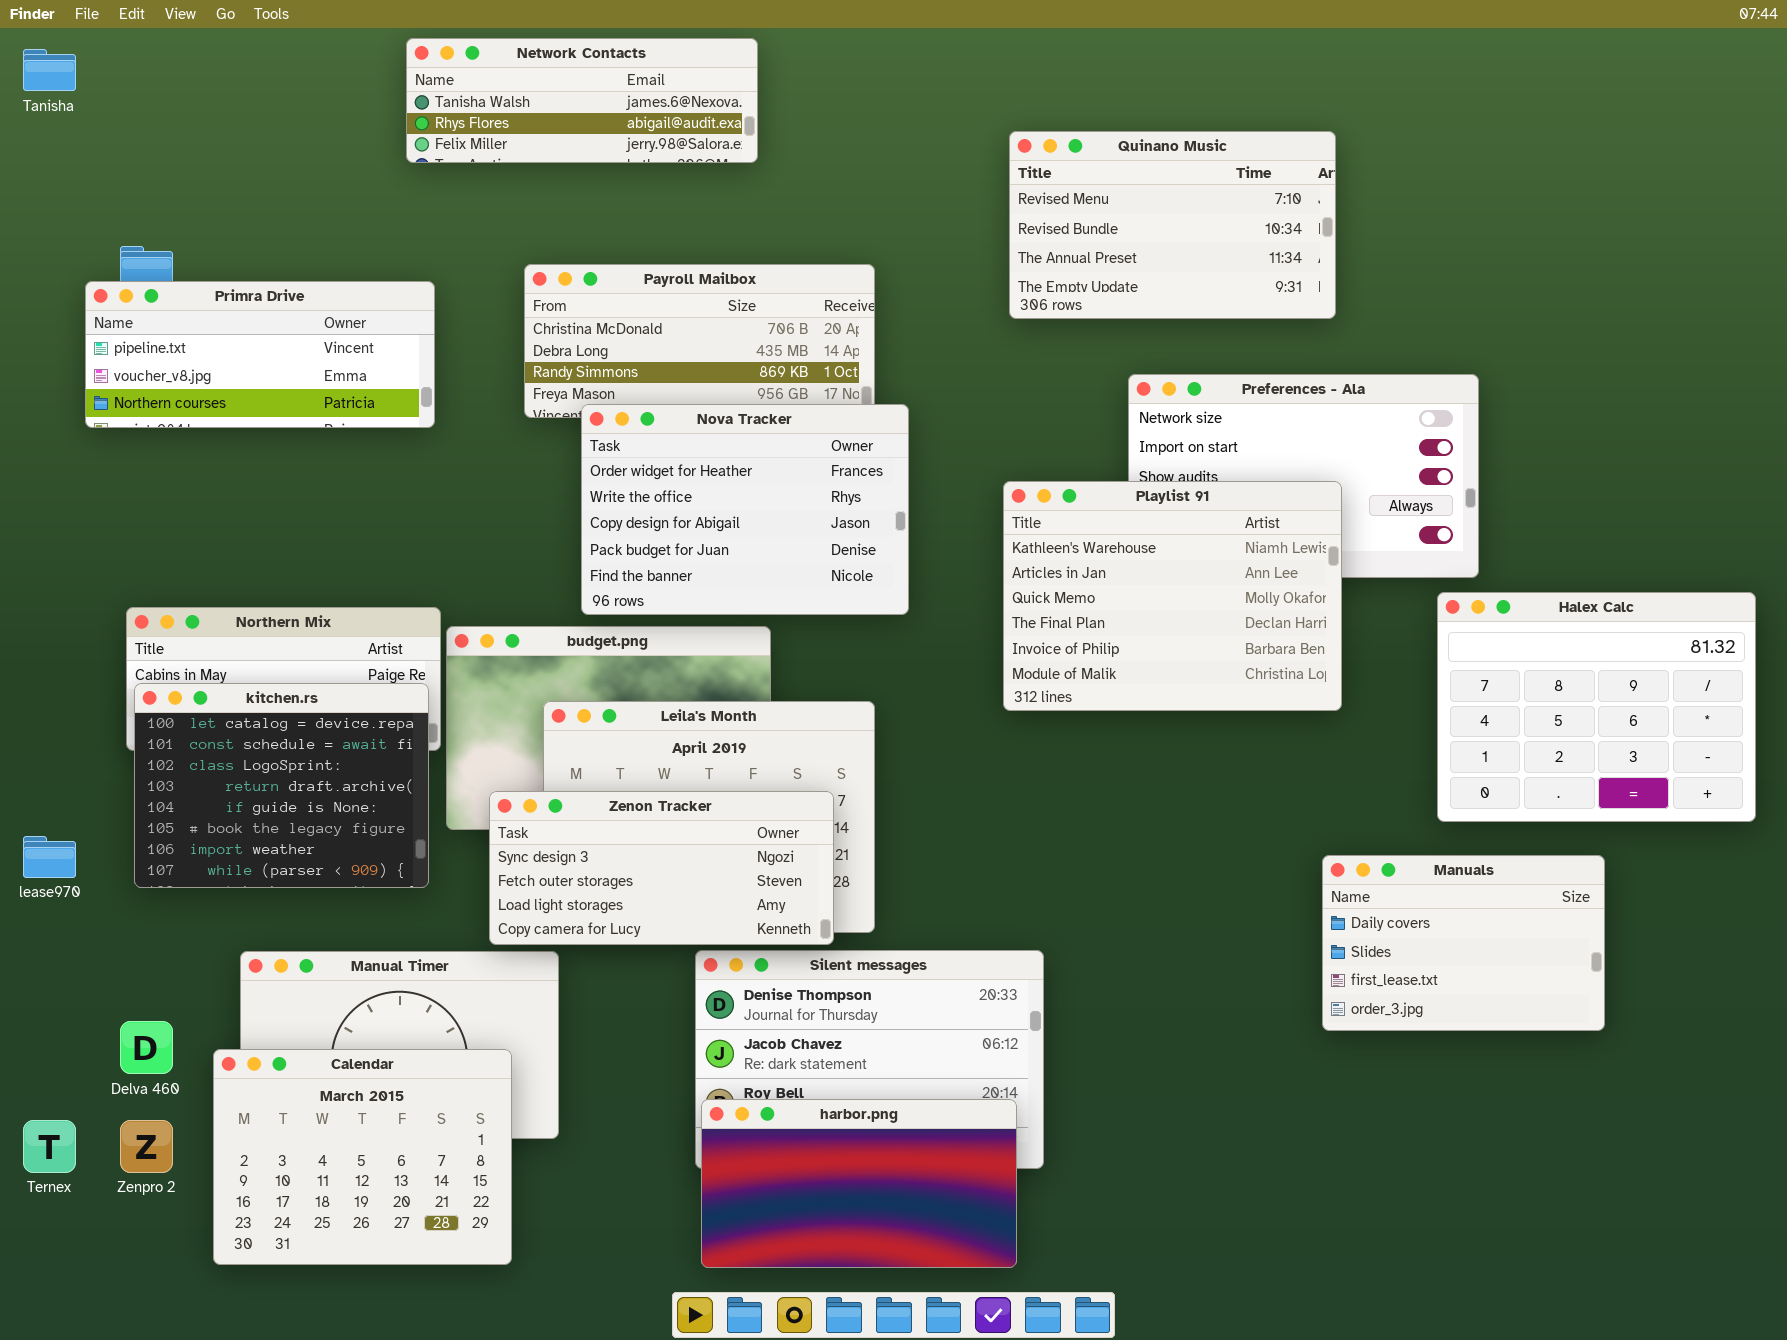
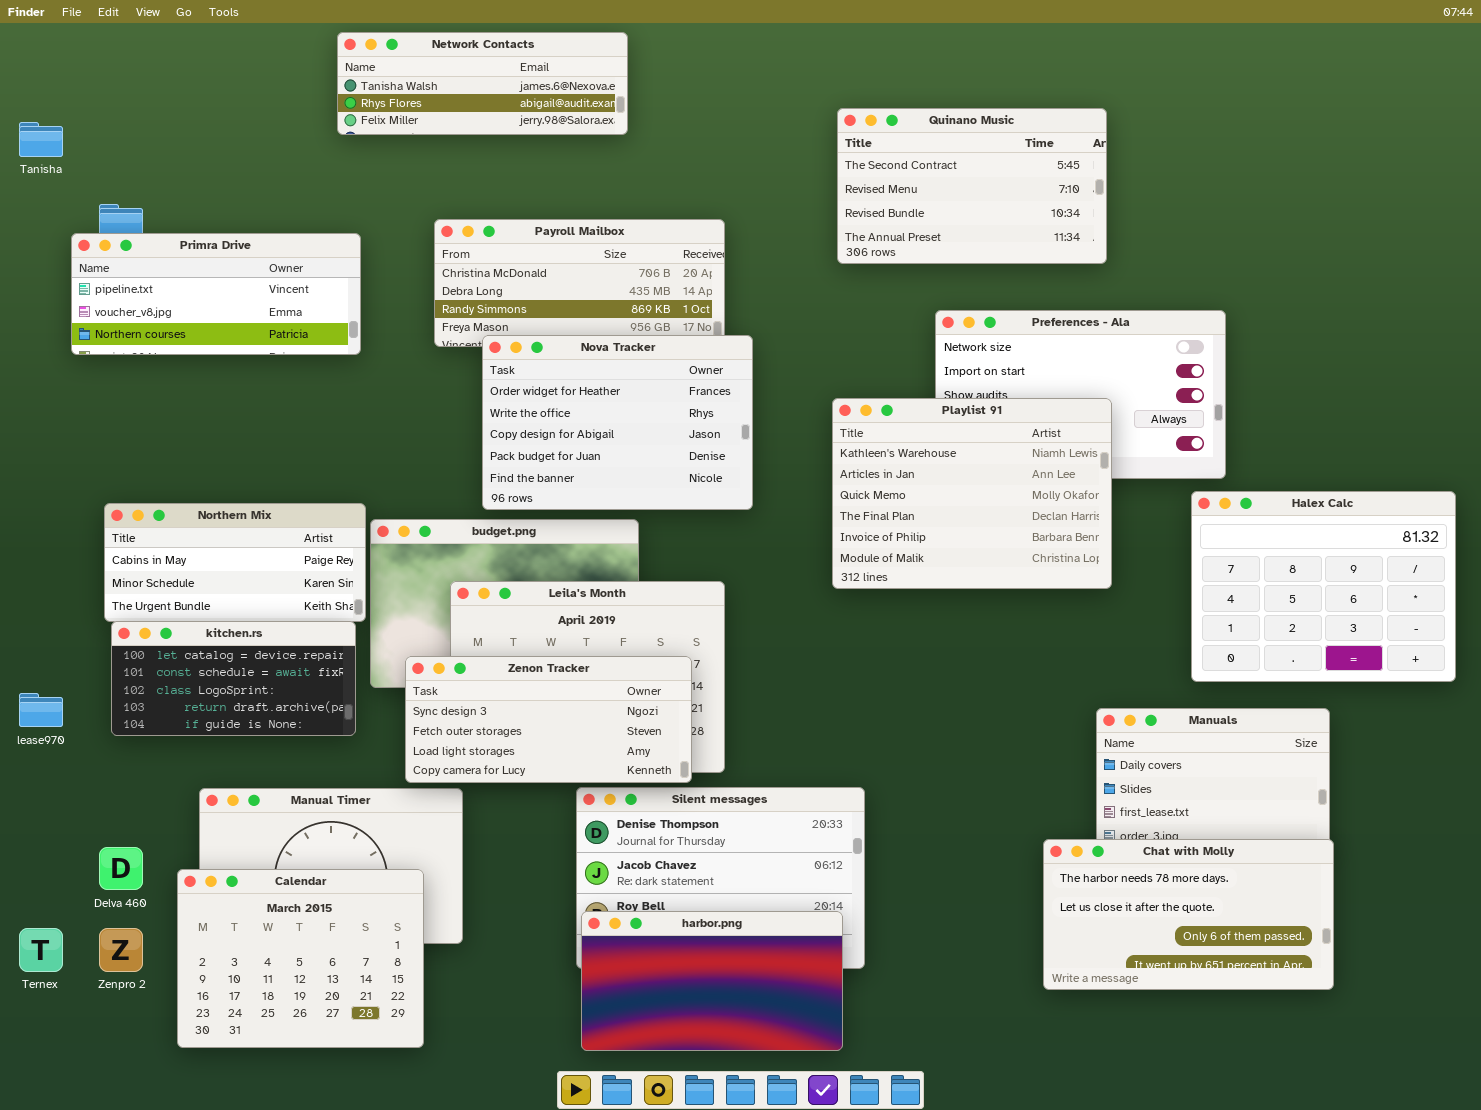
Tanisha: [23,49,76,91] -> [19,122,63,157], moved
Quinano Music: [1009,131,1336,319] -> [837,108,1107,264], scrolled up 1 row
kitchen.rs: [134,683,429,888] -> [111,621,356,736], resized
Chat with Molly: none -> [1043,839,1334,990], opened

